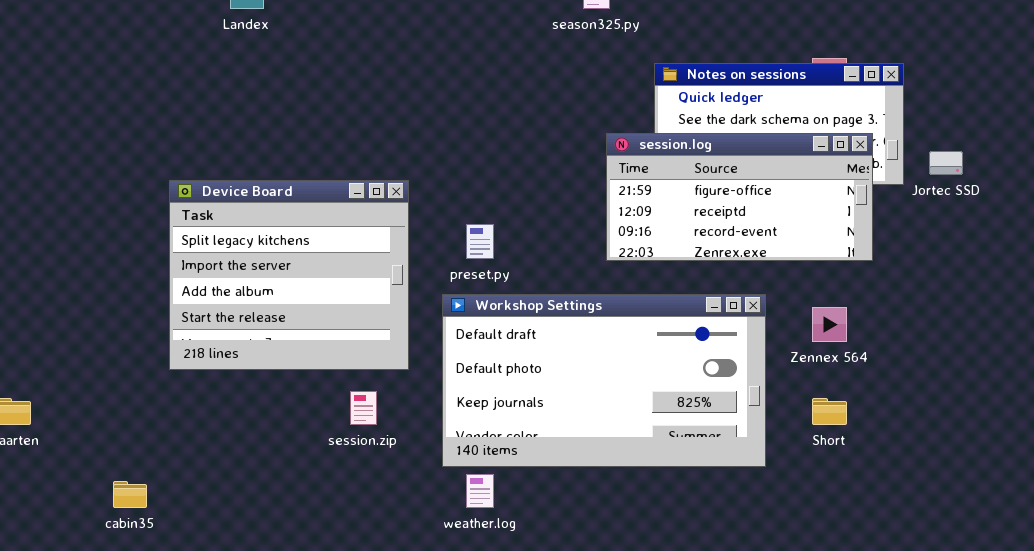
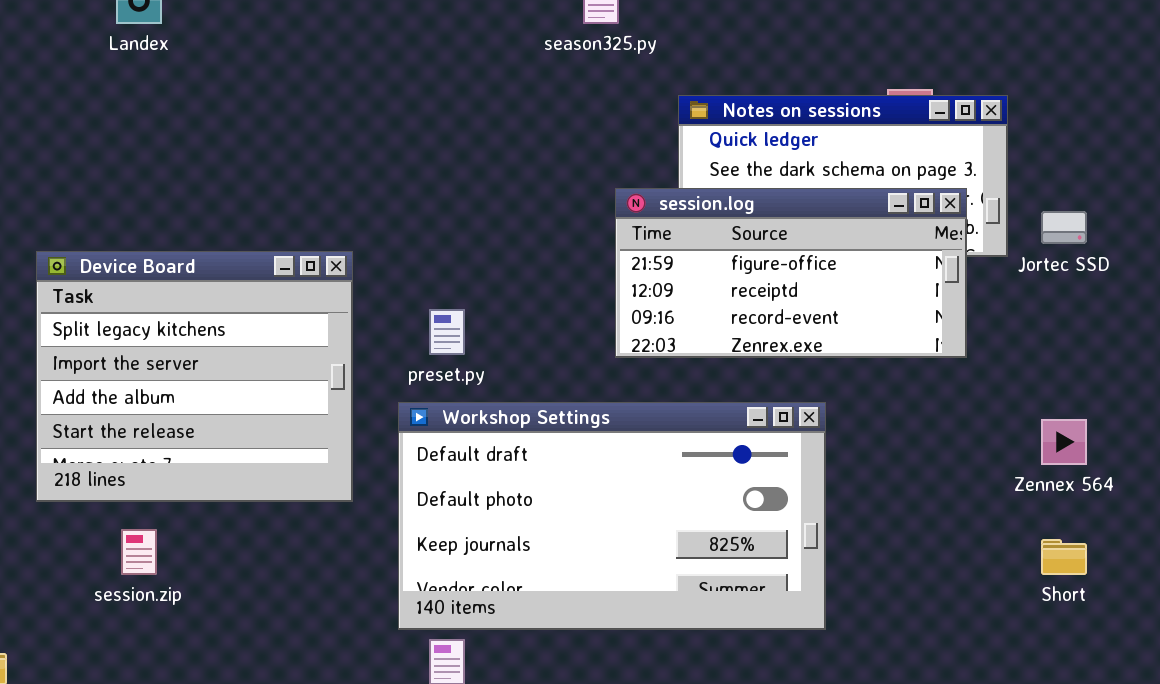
Zennex 564: [812,307,847,342] -> [1041,419,1087,465], moved
session.zip: [350,391,377,425] -> [121,529,157,575], moved
Short: [812,398,847,425] -> [1041,539,1087,575], moved

